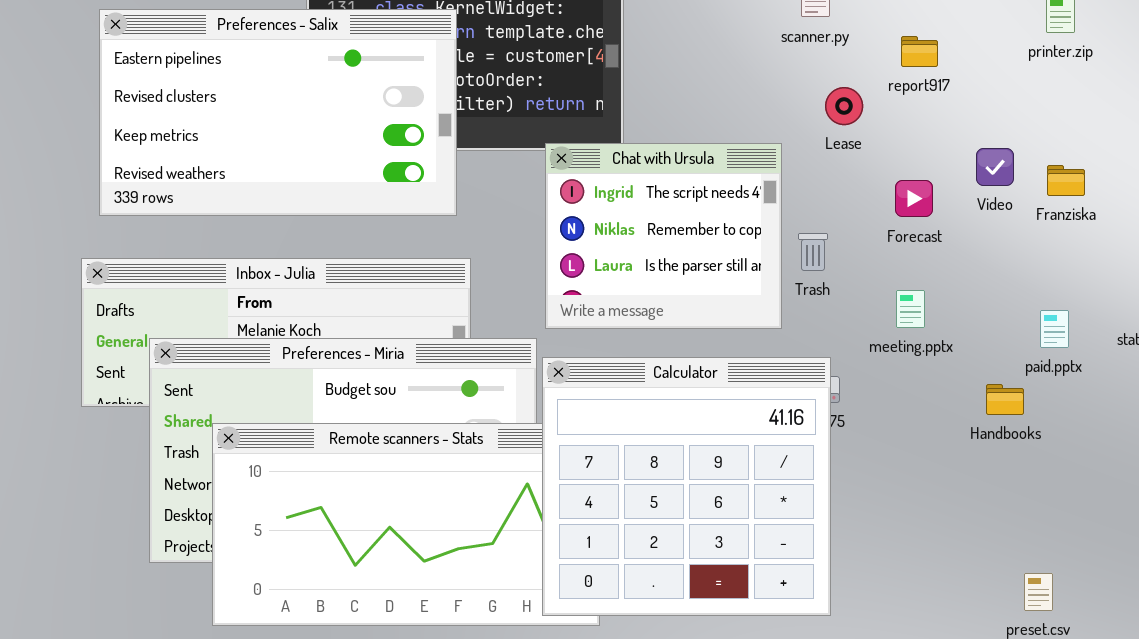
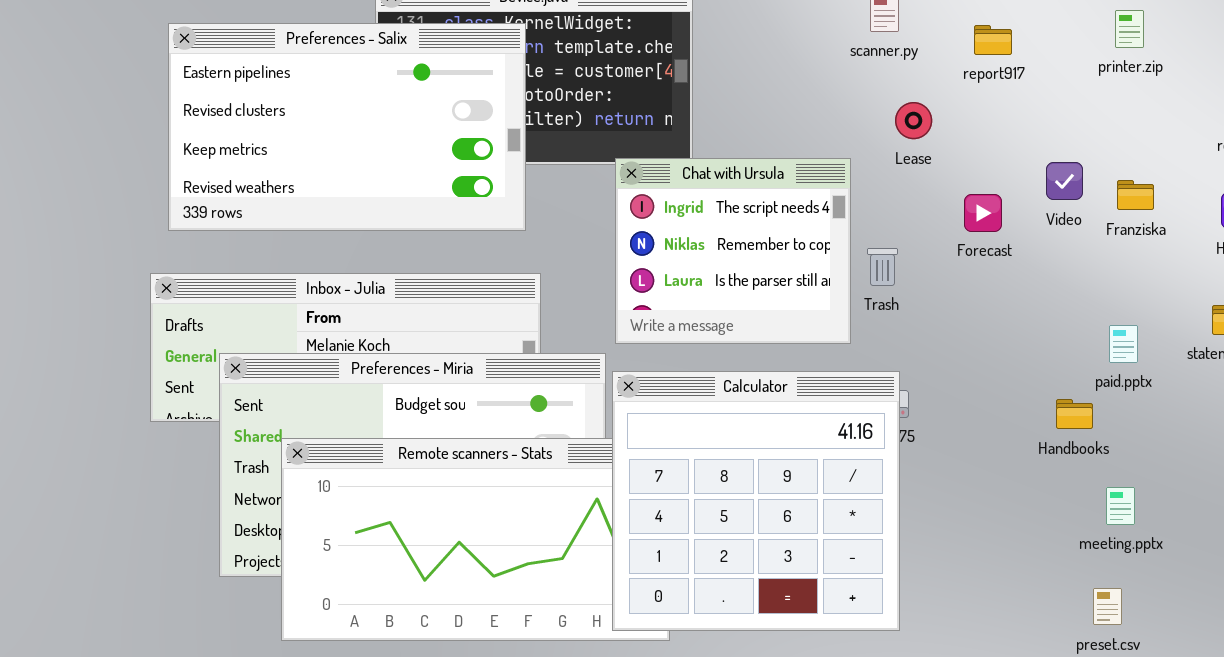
report917: [901,36,938,67] -> [974,25,1012,55], moved
meeting.pptx: [896,290,925,328] -> [1106,487,1135,525], moved

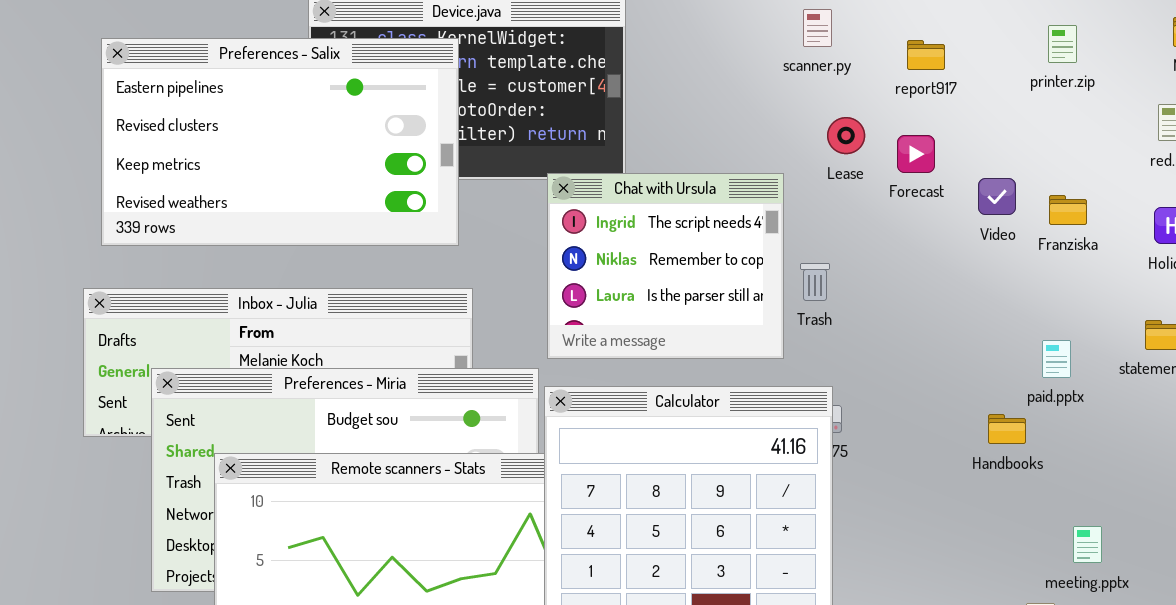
Forecast: [964,194,1002,232] -> [897,135,935,173], moved
meeting.pptx: [1106,487,1135,525] -> [1073,526,1102,563], moved

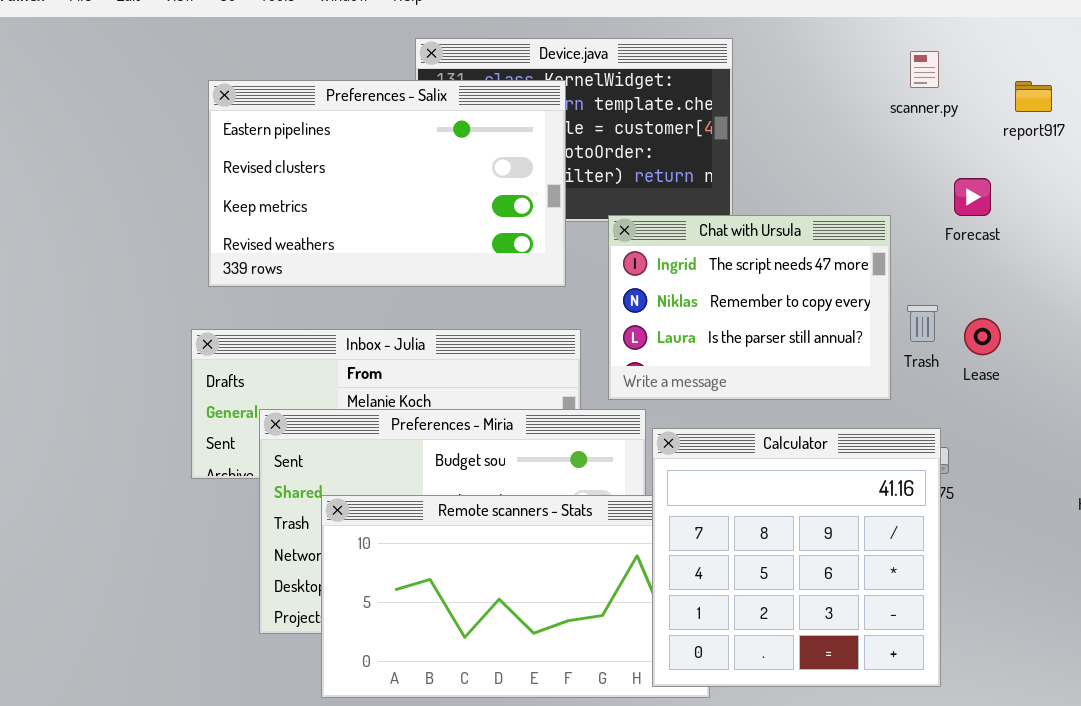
Lease: [827,117,865,154] -> [964,318,1001,355], moved
Forecast: [897,135,935,173] -> [954,178,991,216], moved
Chat with Ursula: [547,173,784,359] -> [608,215,891,400], resized

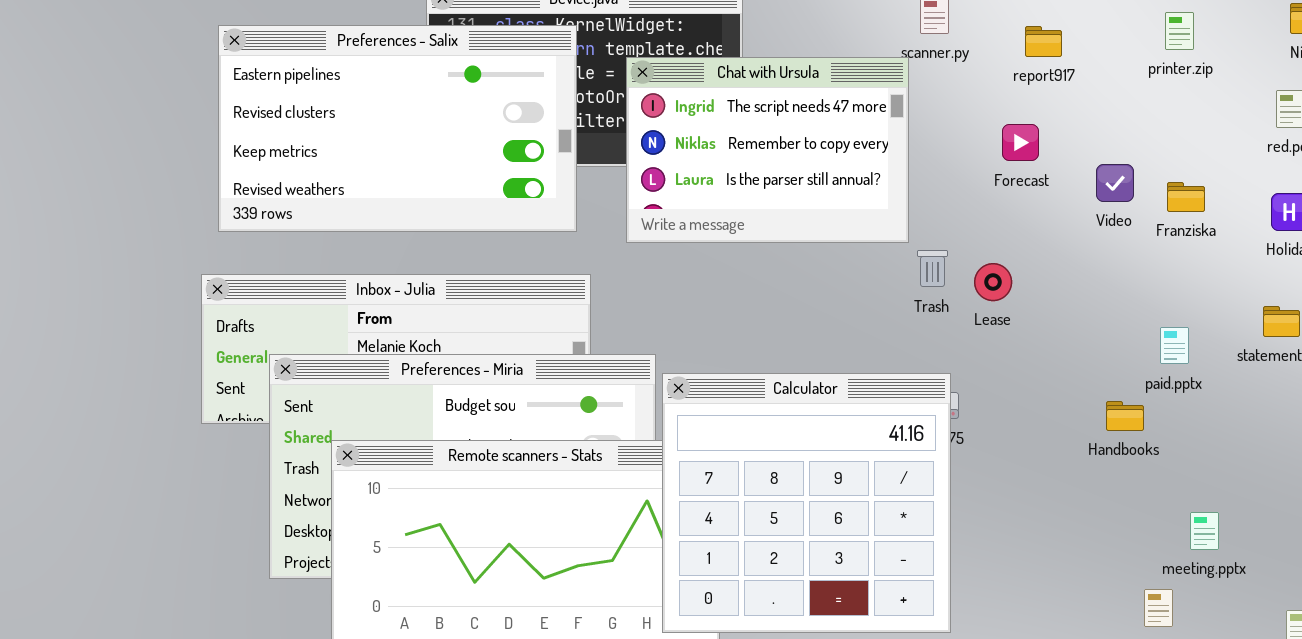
Forecast: [954,178,991,216] -> [1002,124,1039,161], moved
Chat with Ursula: [608,215,891,400] -> [626,57,909,243], moved

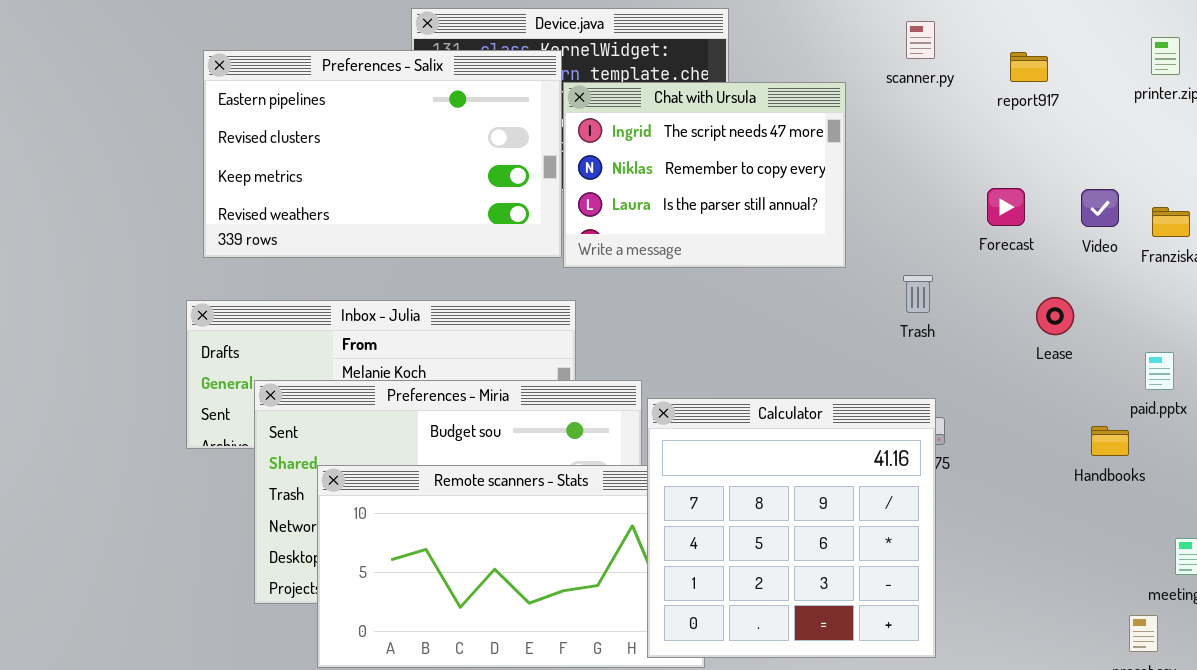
Chat with Ursula: [626,57,909,243] -> [563,82,846,268], moved
Forecast: [1002,124,1039,161] -> [987,188,1025,226], moved
Lease: [974,263,1012,301] -> [1036,297,1074,335], moved

